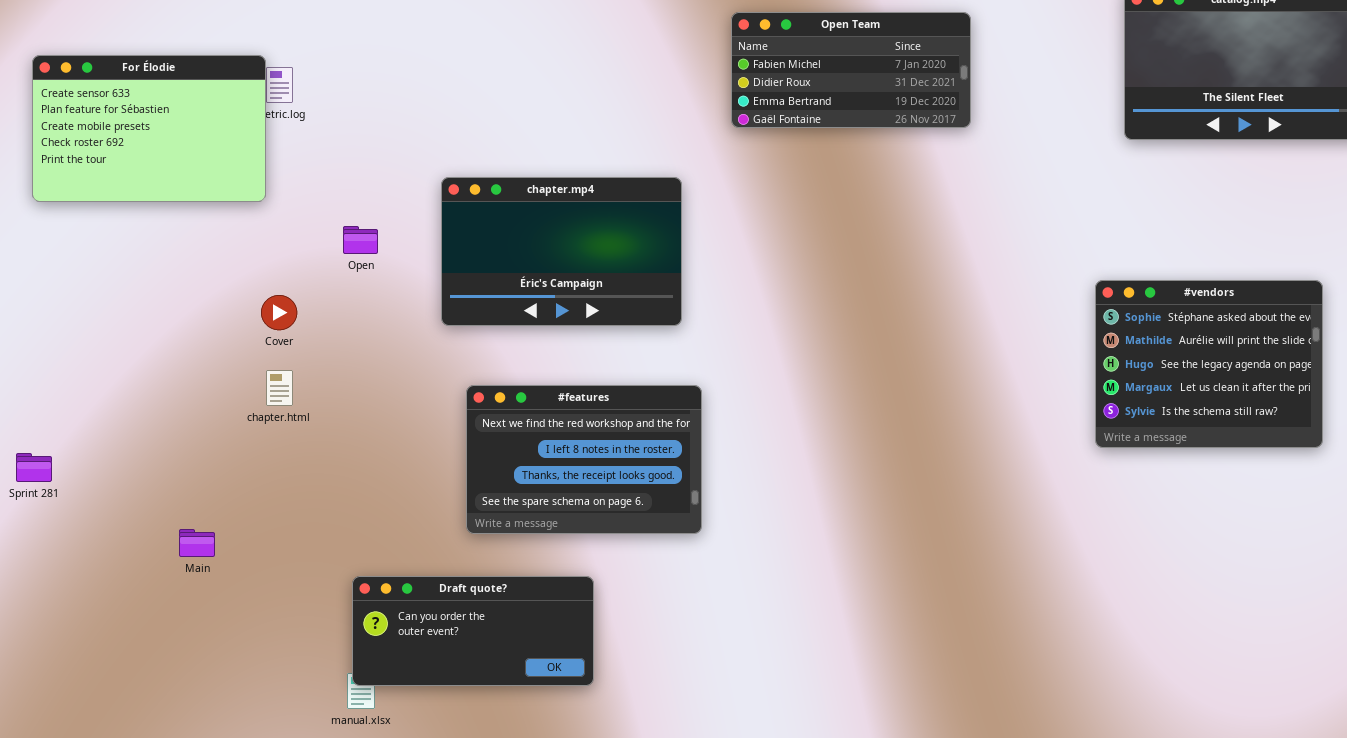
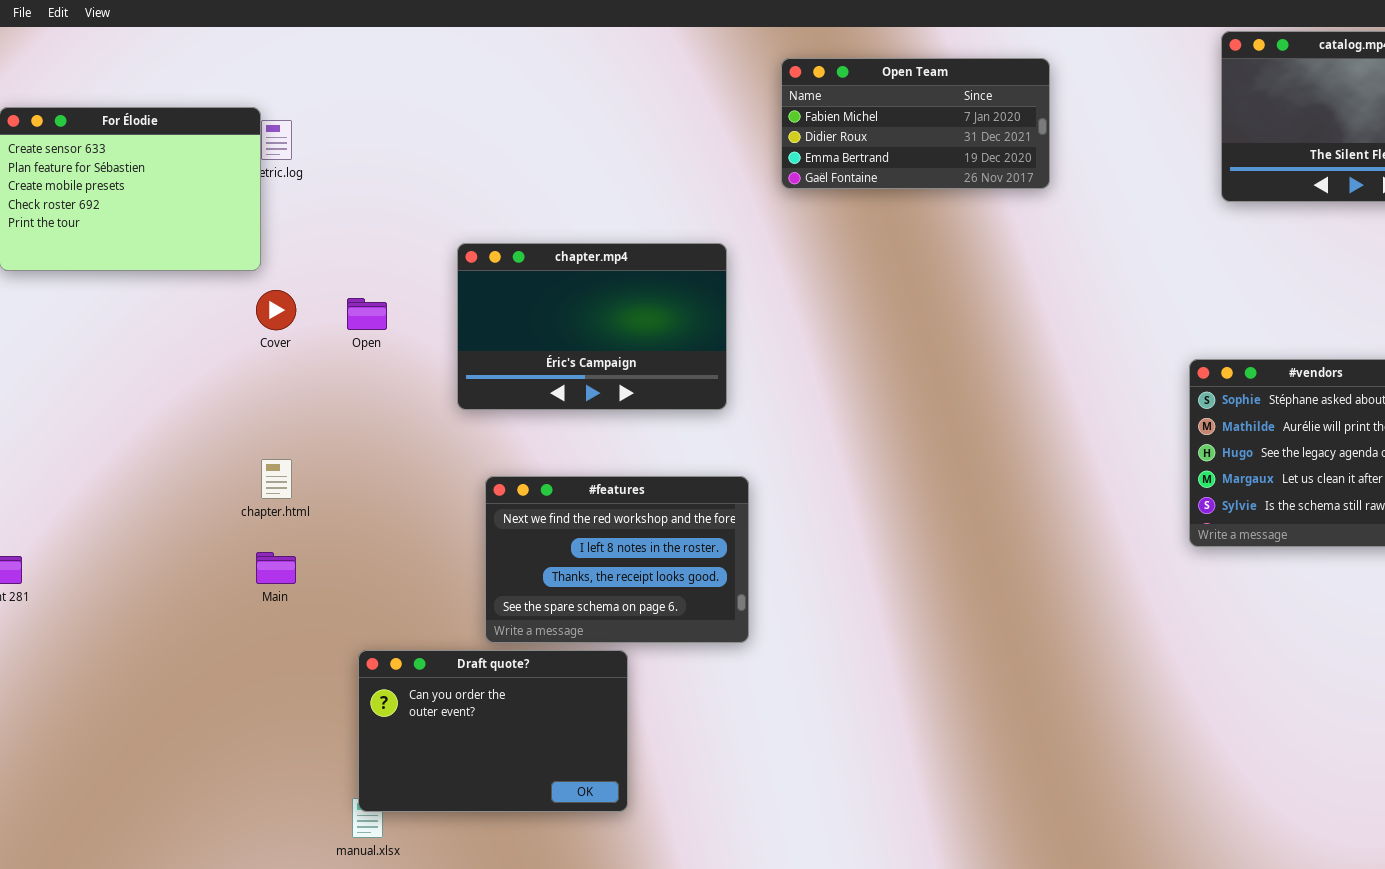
Cover: [261,295,297,330] -> [256,290,296,330], moved
Main: [179,529,215,557] -> [256,552,296,584], moved
Draft quote?: [352,576,594,686] -> [358,650,628,812], resized

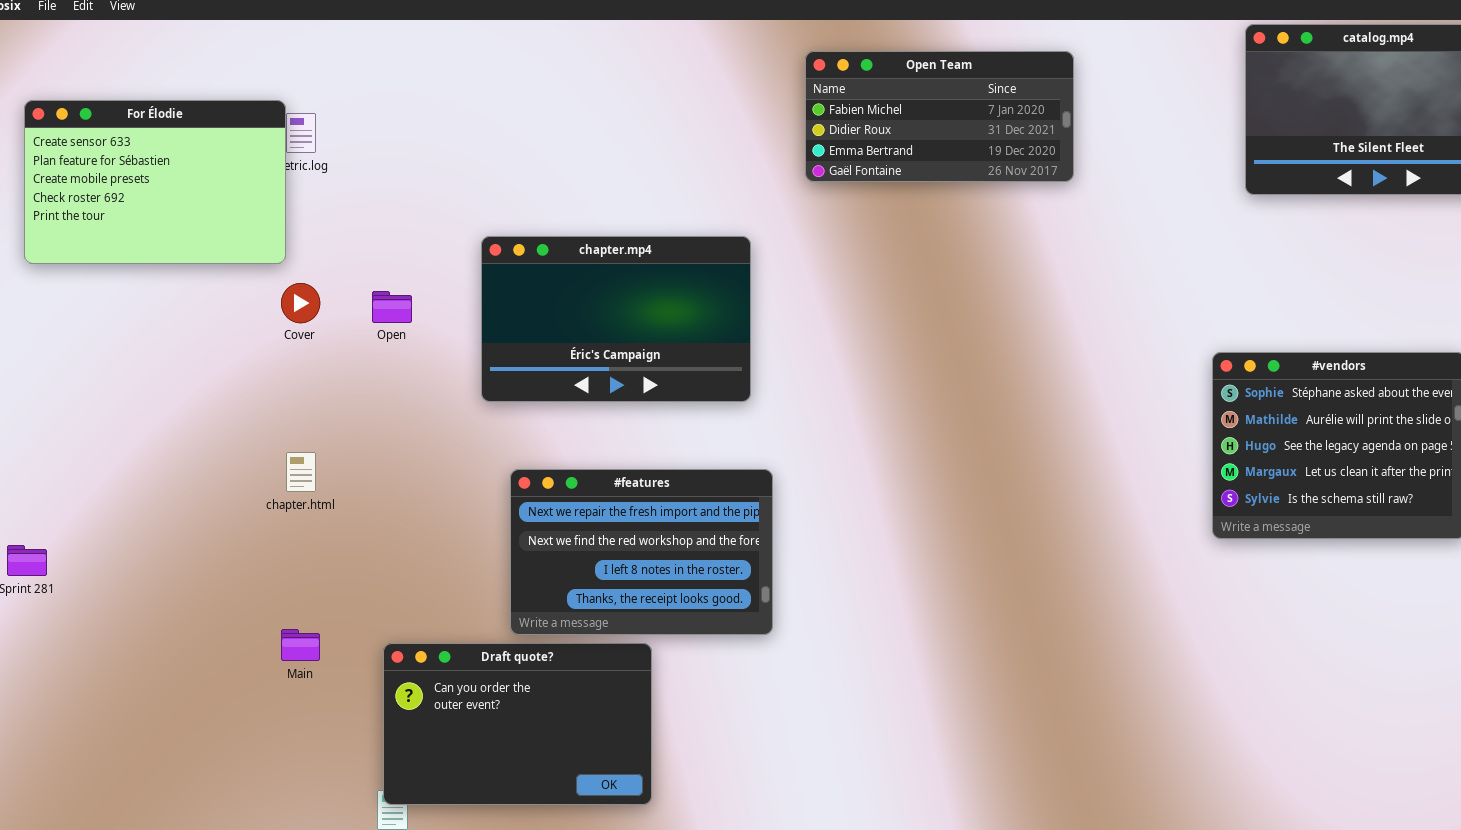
#features: [485,476,749,643] -> [510,469,773,635], scrolled up 1 row
Main: [256,552,296,584] -> [281,629,320,661], moved

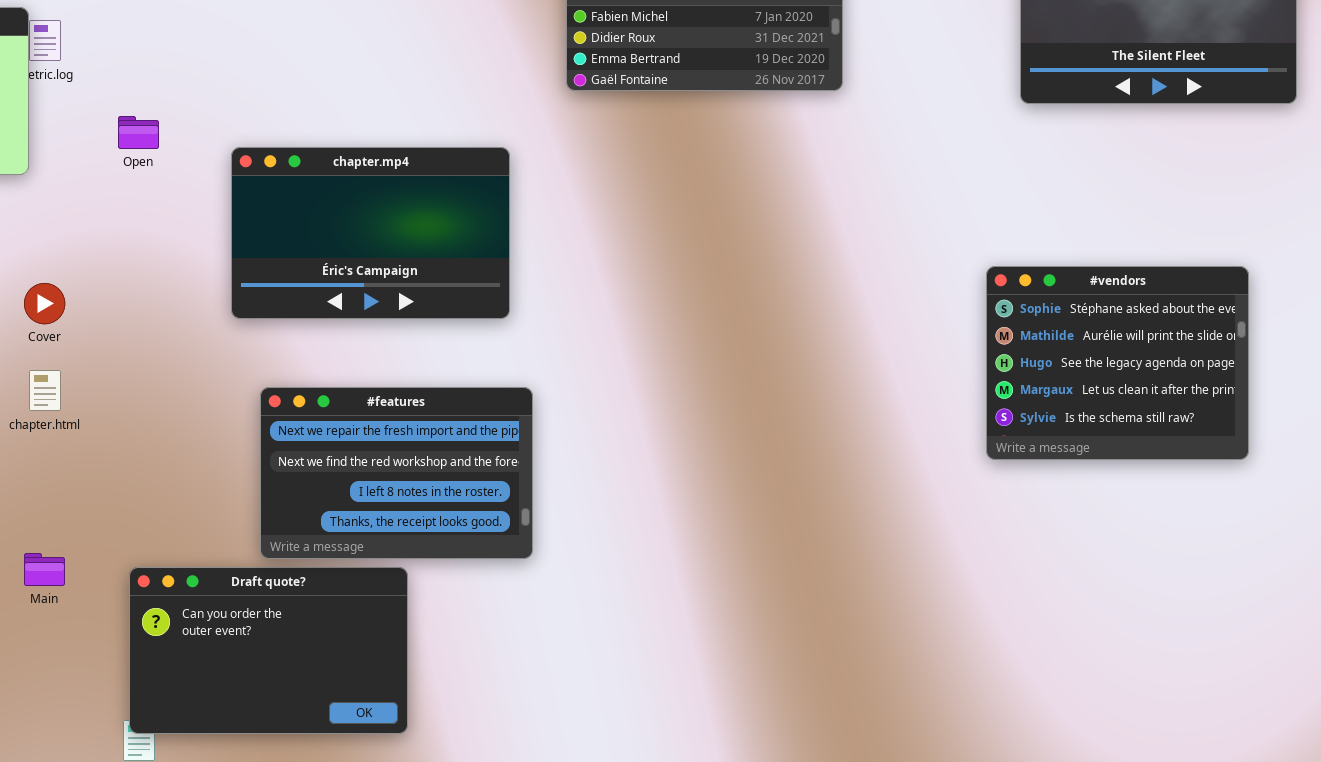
Cover: [281,283,320,323] -> [24,283,65,324], moved
Open: [372,291,412,323] -> [118,116,159,149], moved

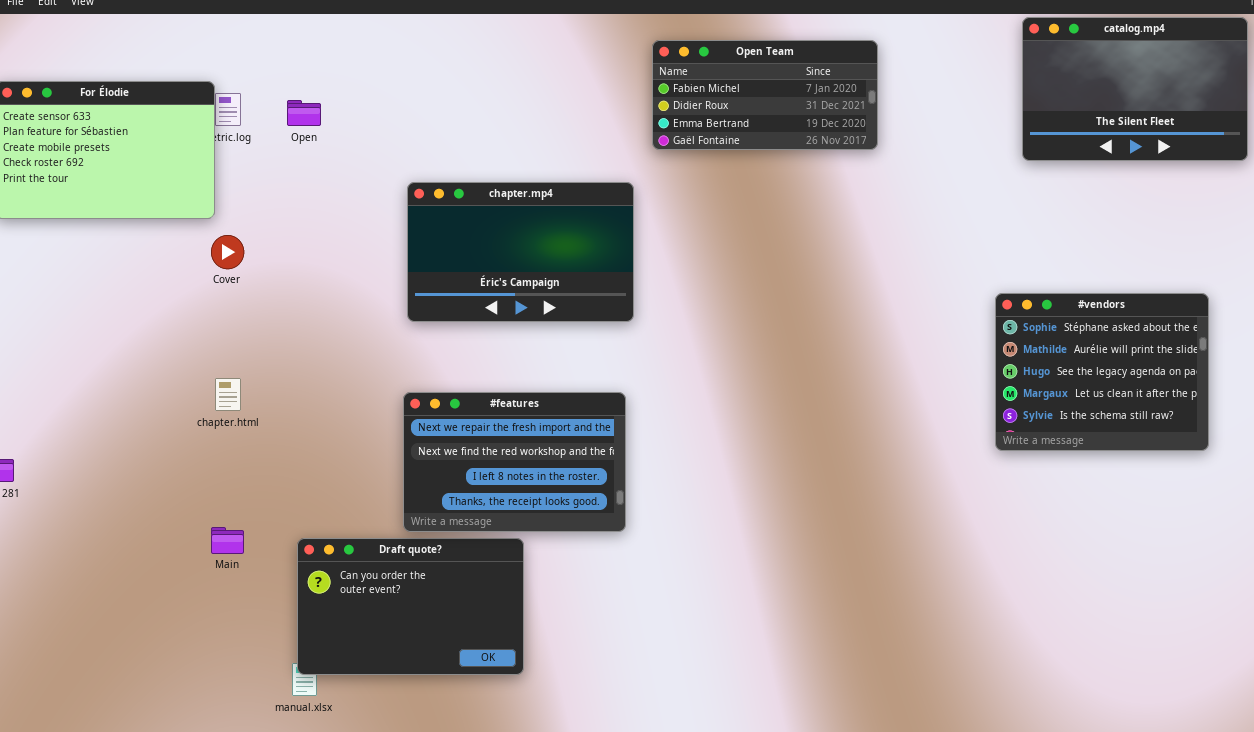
Open: [118,116,159,149] -> [287,100,321,126], moved
chapter.mp4: [231,147,510,319] -> [407,182,634,322], moved
Cover: [24,283,65,324] -> [211,235,244,269], moved

